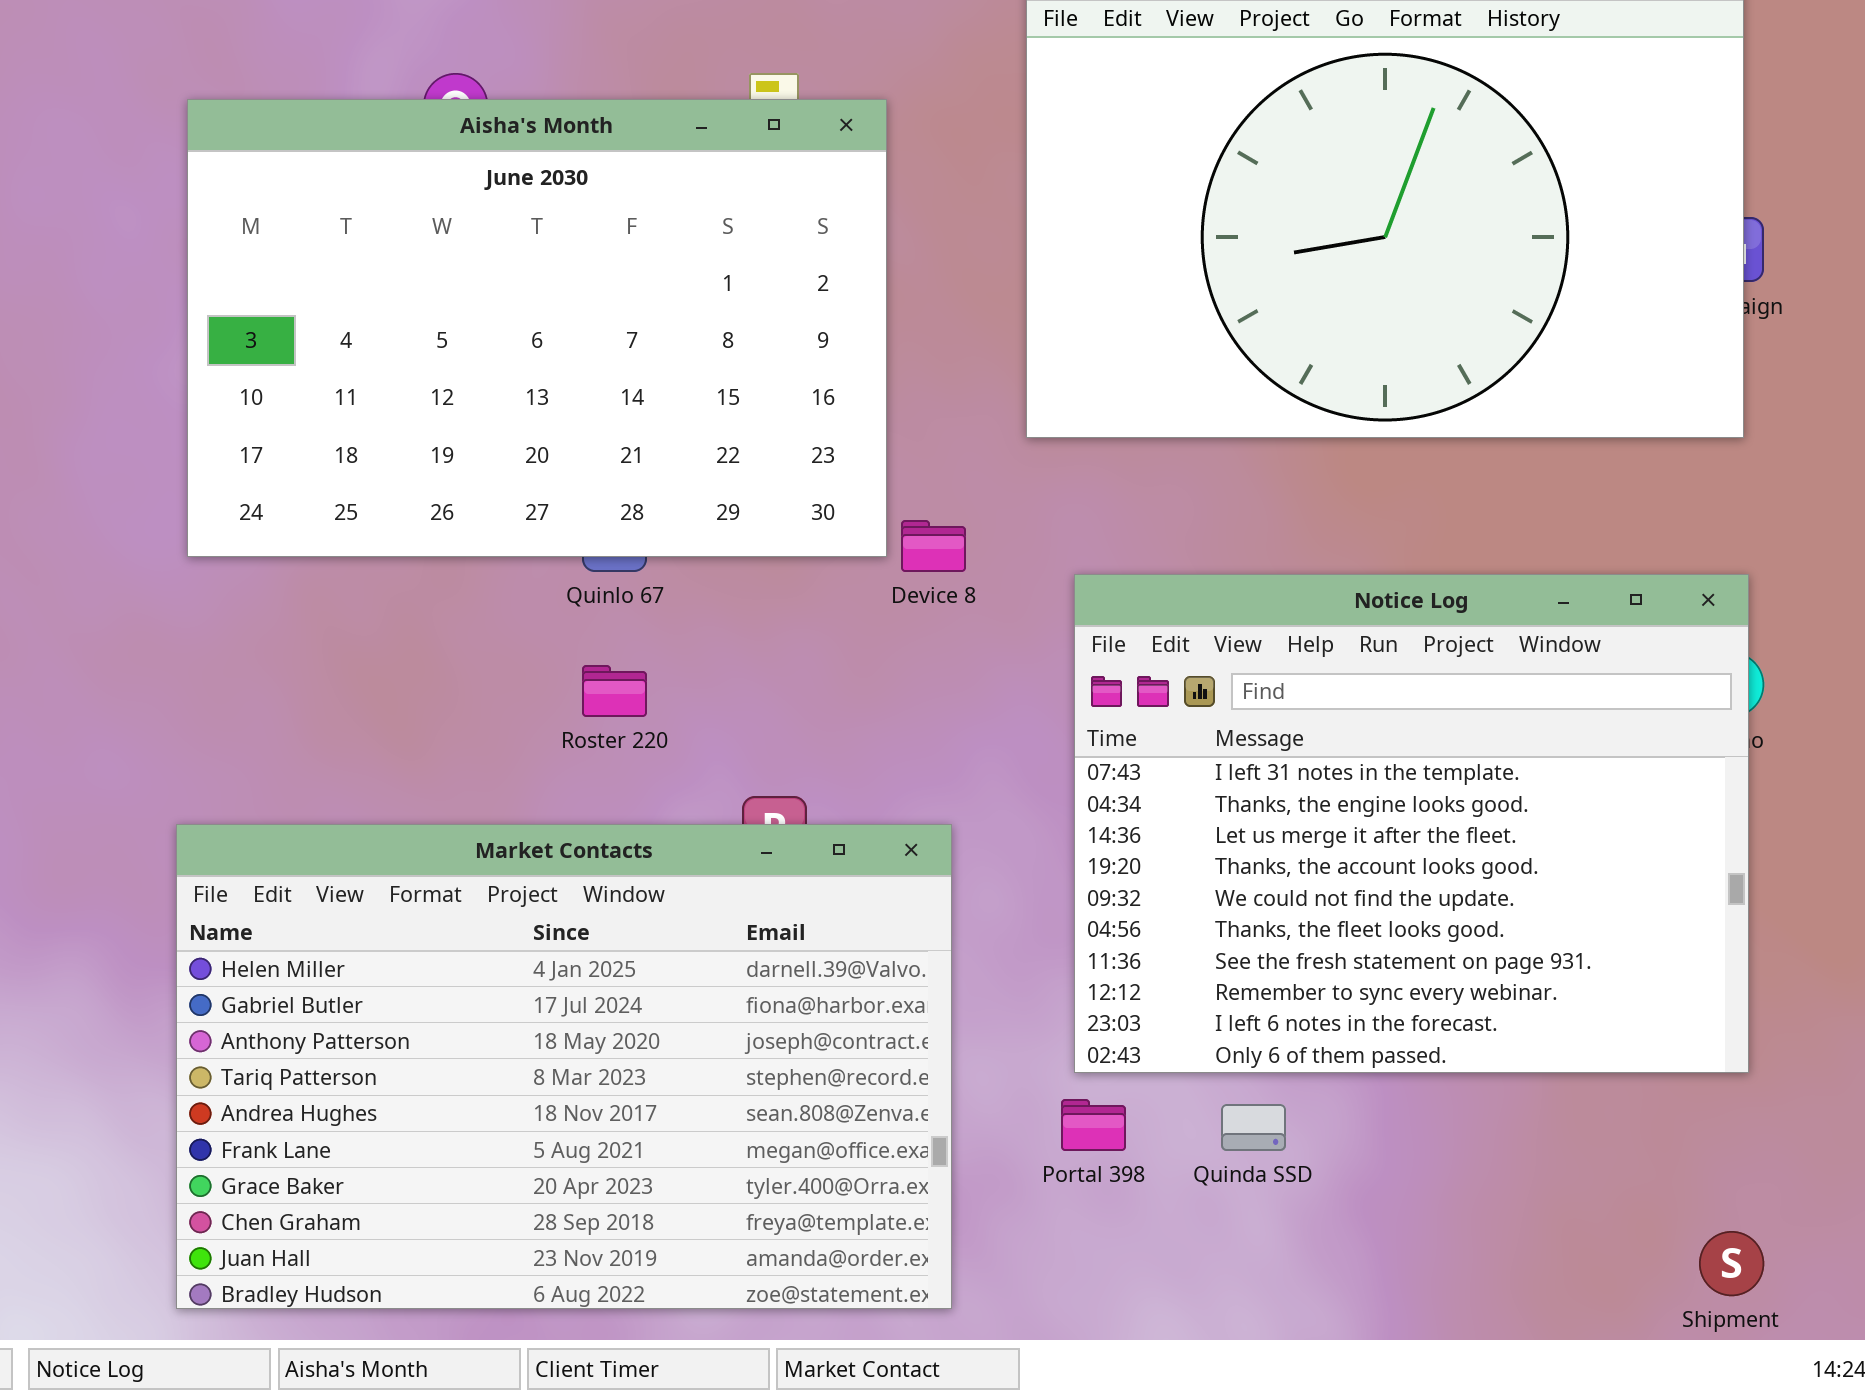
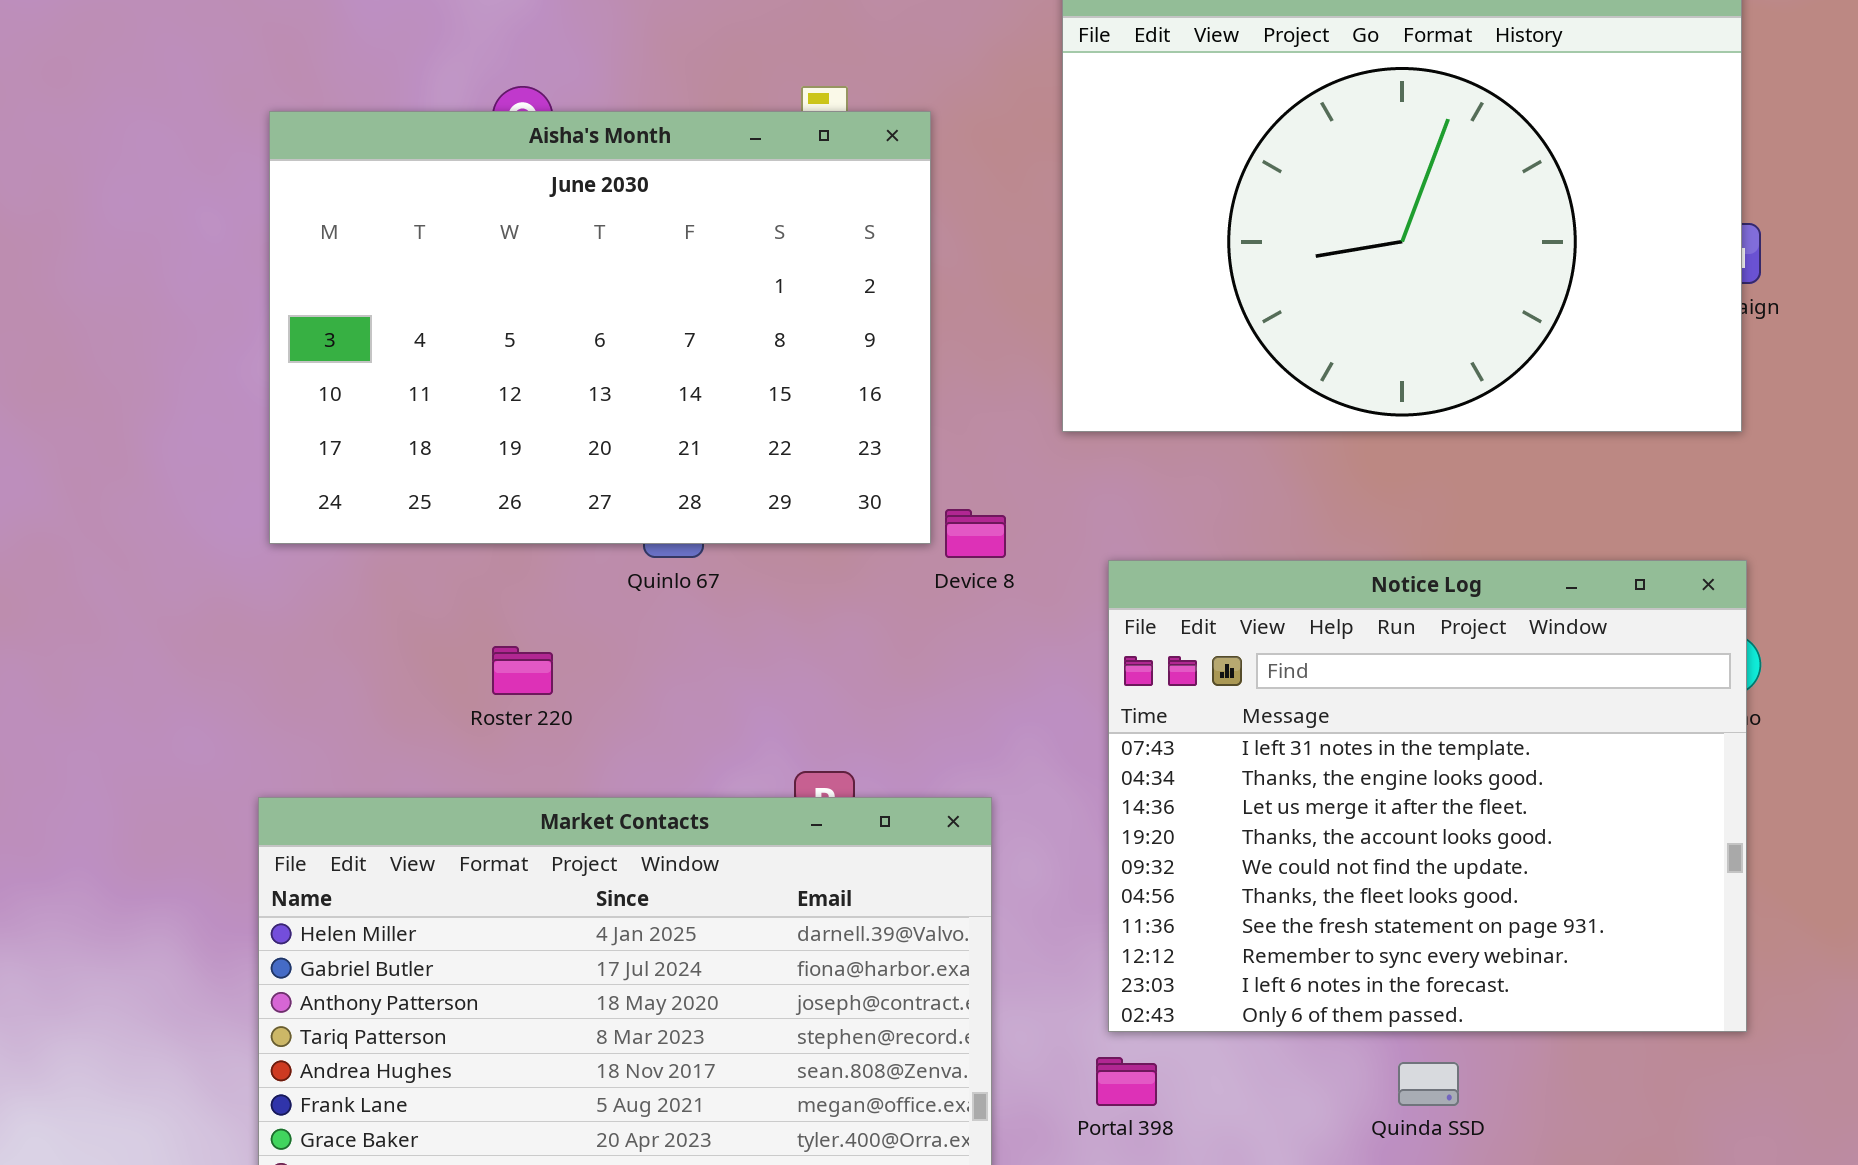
Roster 220: [582,665,647,717] -> [492,646,553,695], moved
Quinda SSD: [1221,1104,1286,1151] -> [1398,1062,1459,1106], moved

